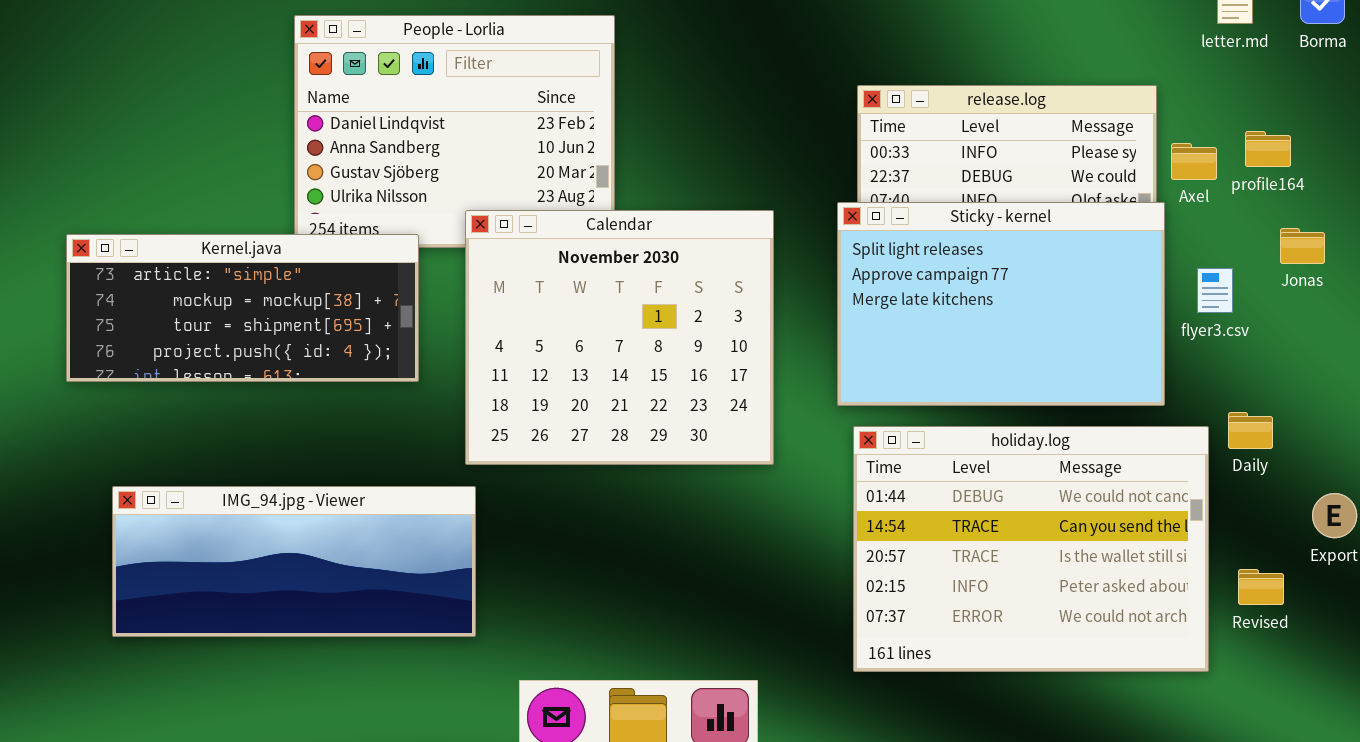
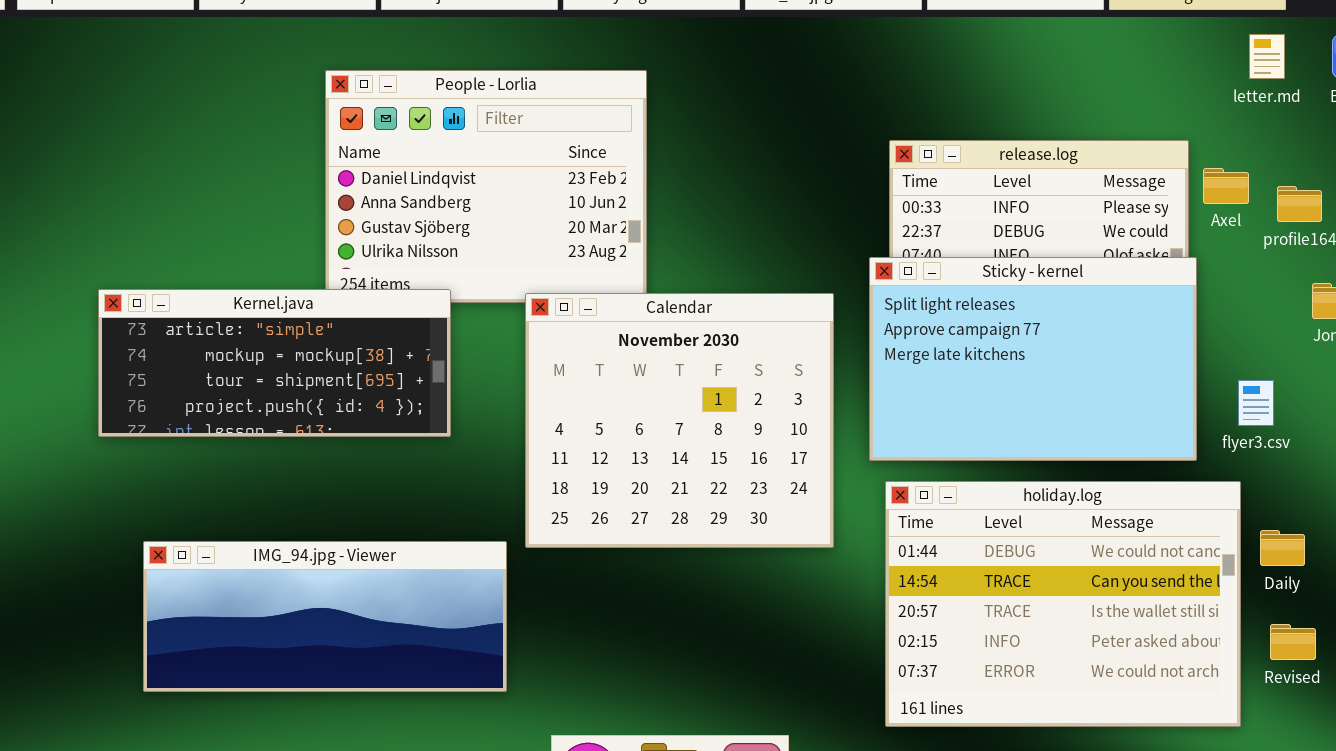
Axel: [1171,143,1217,180] -> [1203,168,1249,204], moved
Calendar: [465,210,774,465] -> [525,293,834,548], moved
flyer3.csv: [1197,268,1233,313] -> [1238,380,1274,426], moved
Daily: [1228,412,1273,449] -> [1260,530,1305,566], moved

